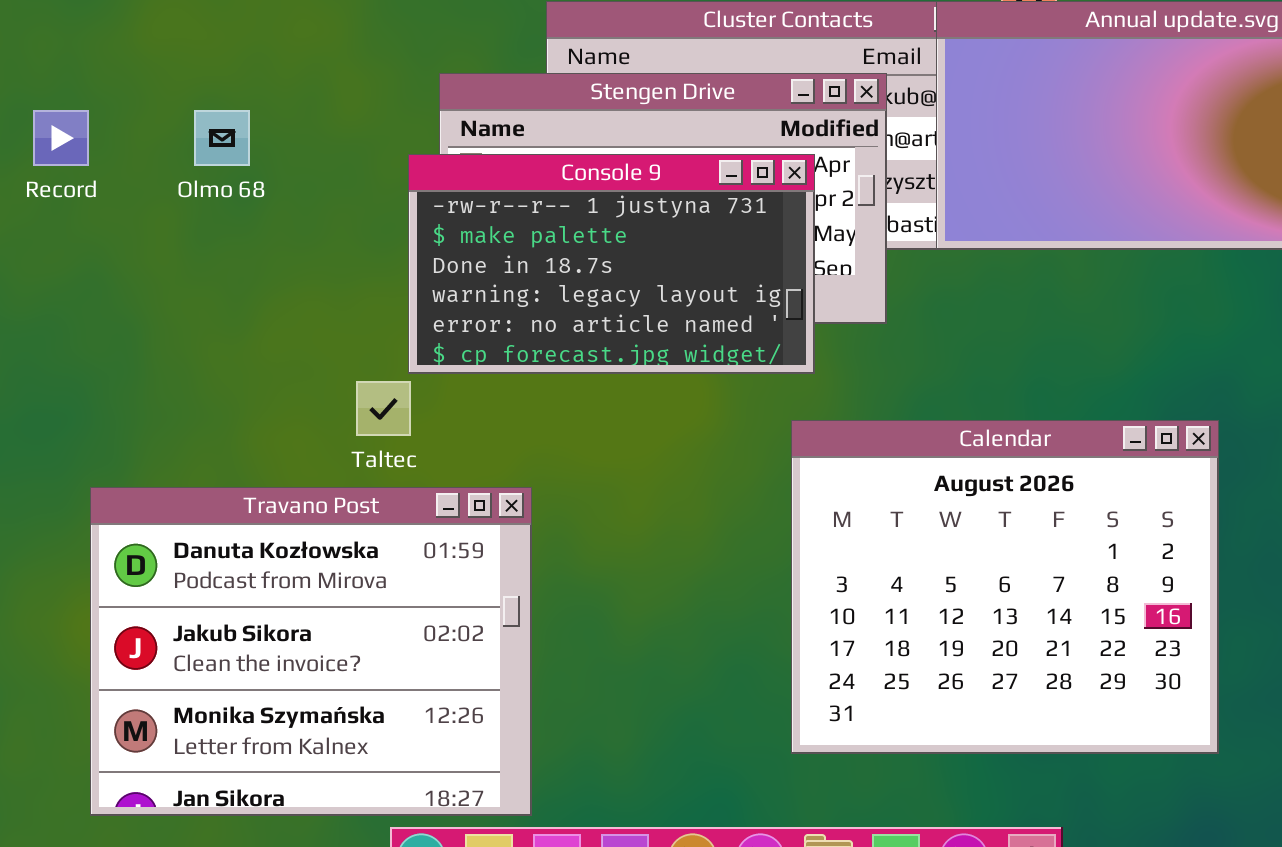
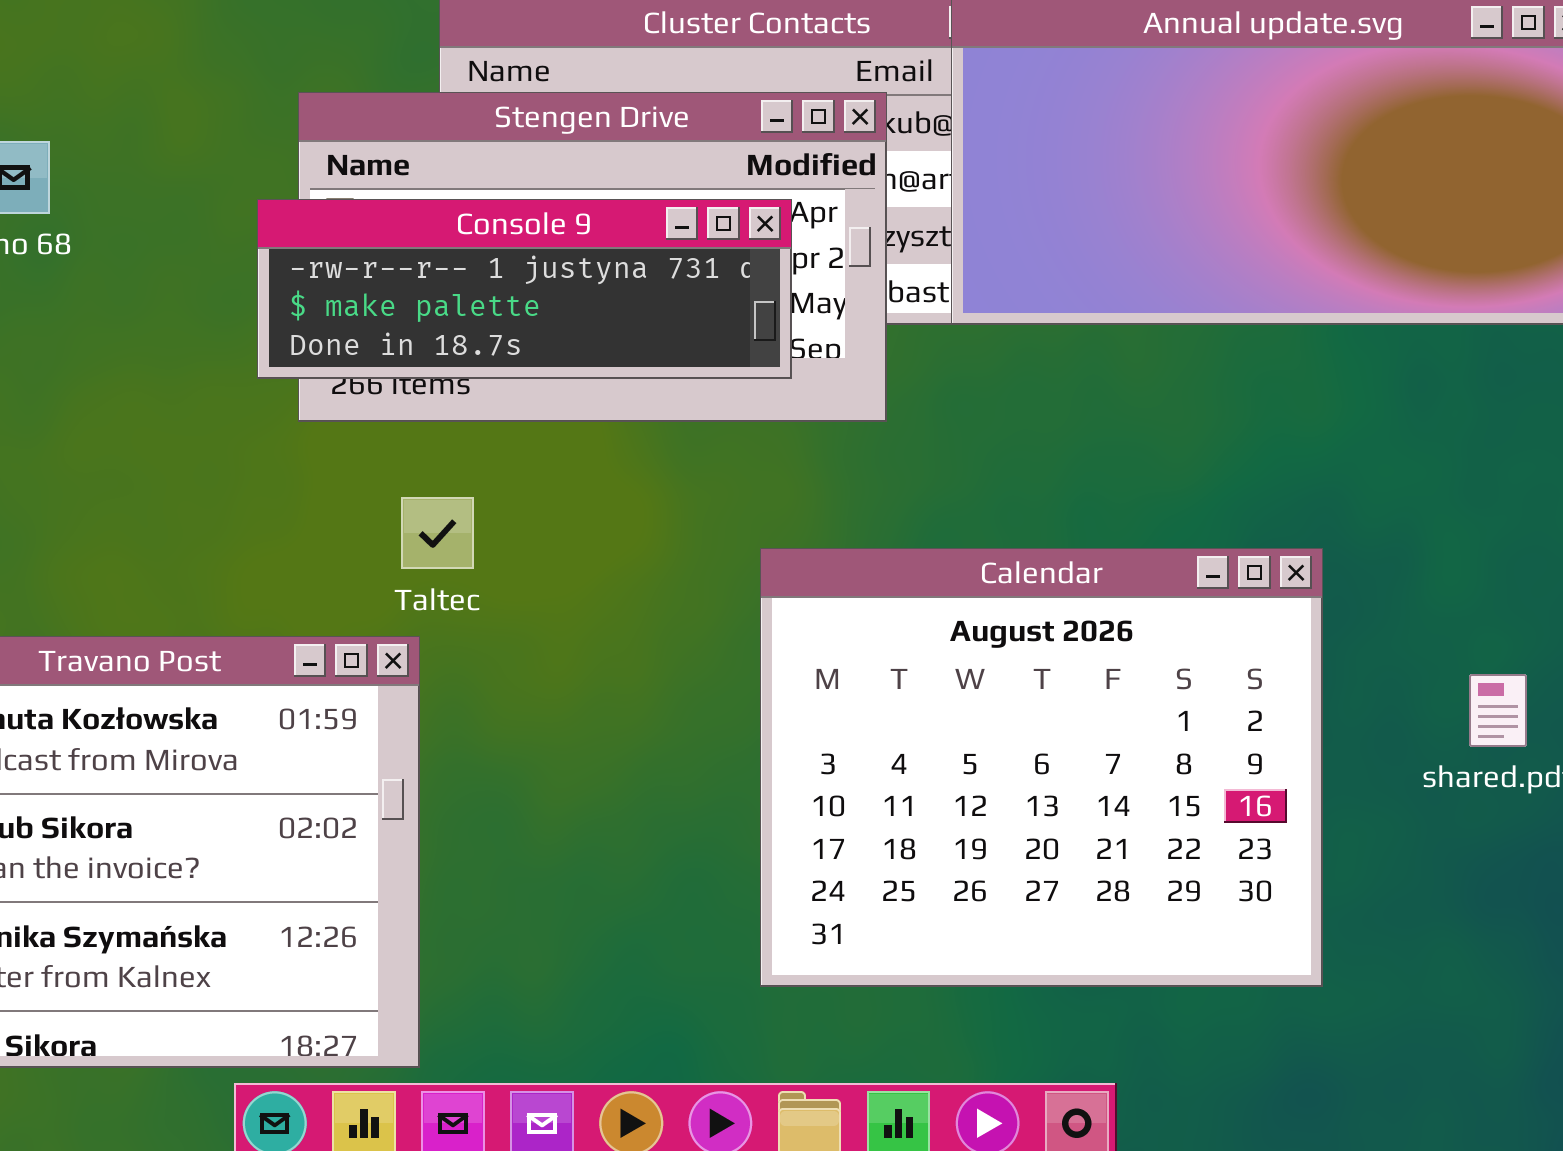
Console 9: [408,154,815,374] -> [257,199,792,379], resized
Taltec: [356,381,411,436] -> [401,497,474,569], moved

